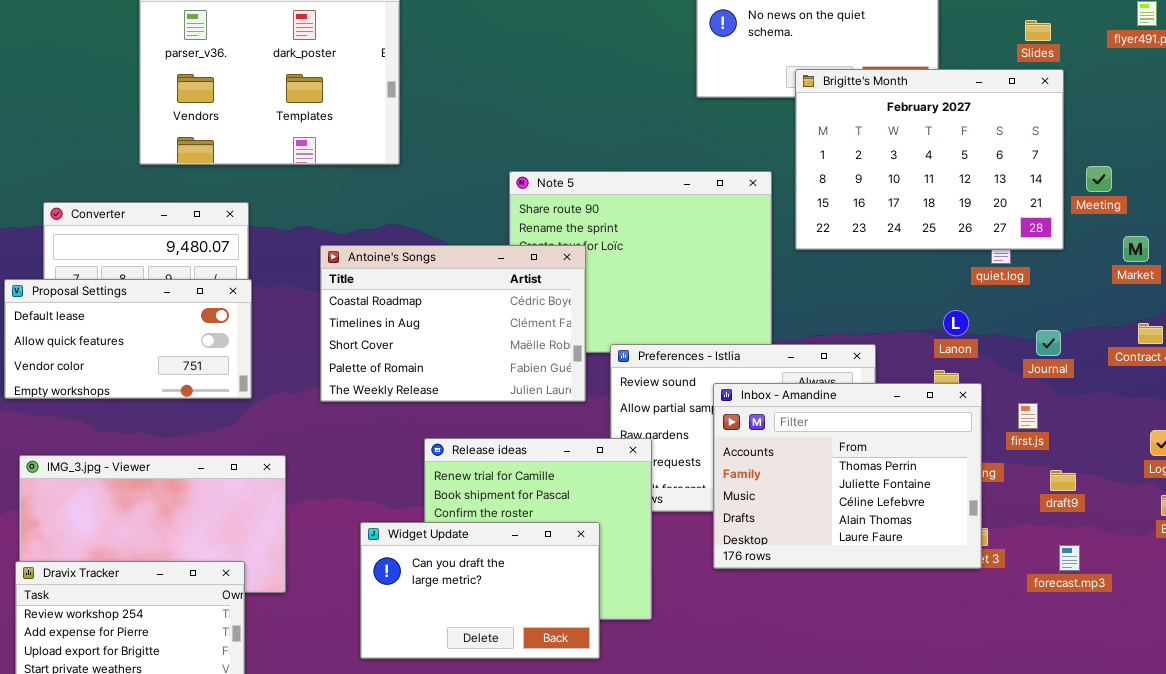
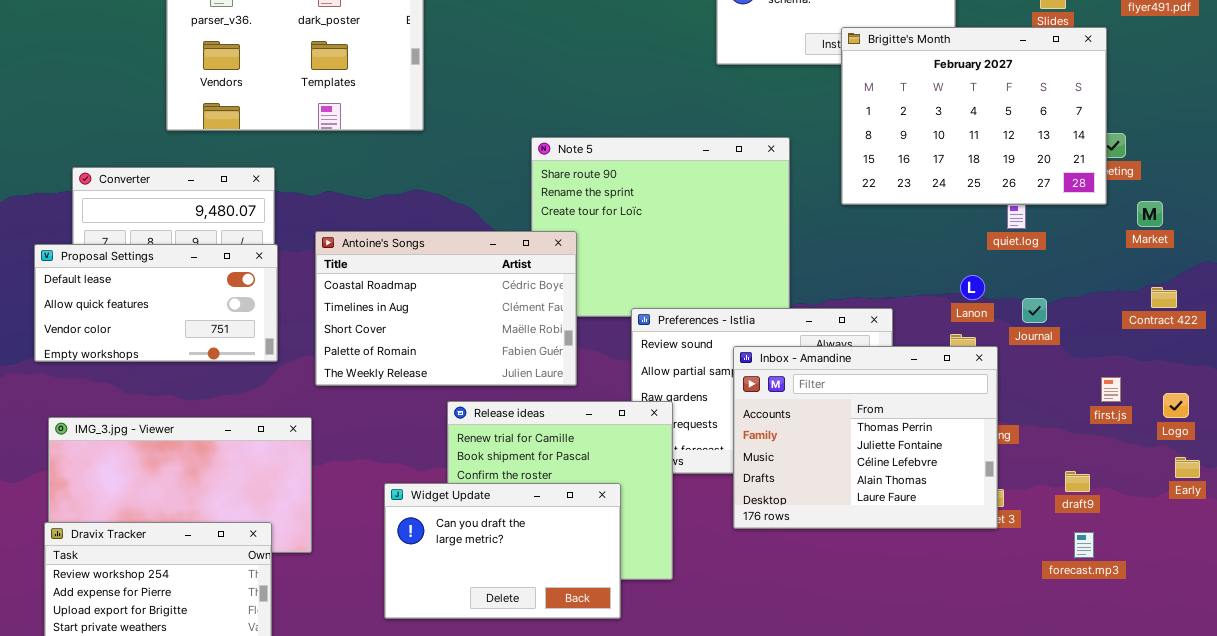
Brigitte's Month: [795,69,1064,250] -> [841,27,1107,205], moved
Antoine's Songs: [320,245,586,402] -> [315,231,577,386], moved
Journal: [1036,330,1061,356] -> [1022,298,1047,323], moved
first.js: [1018,403,1038,429] -> [1101,377,1121,402], moved
draft9: [1050,470,1076,491] -> [1065,471,1090,492], moved
forecast.mp3: [1059,545,1080,571] -> [1074,532,1094,558], moved

